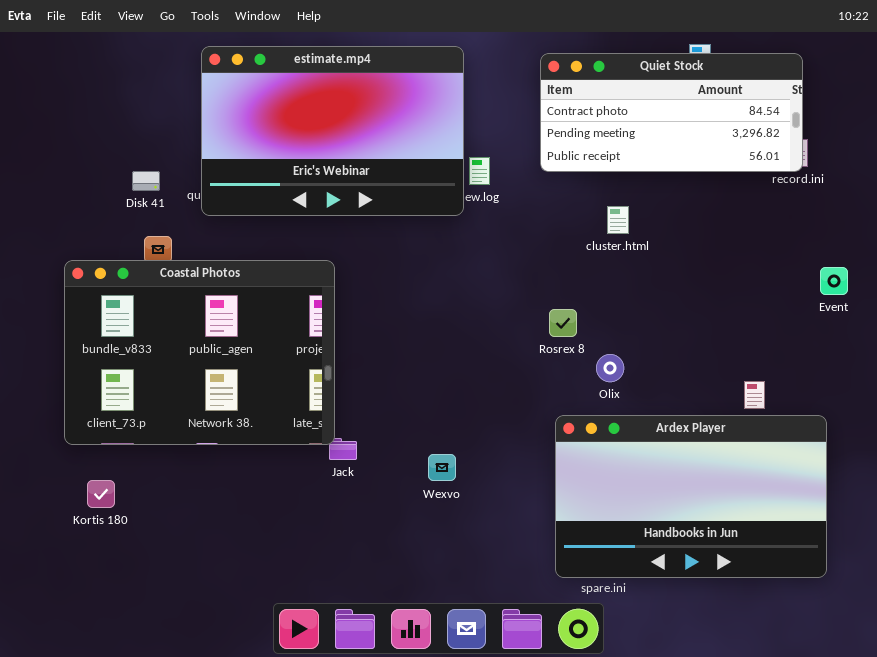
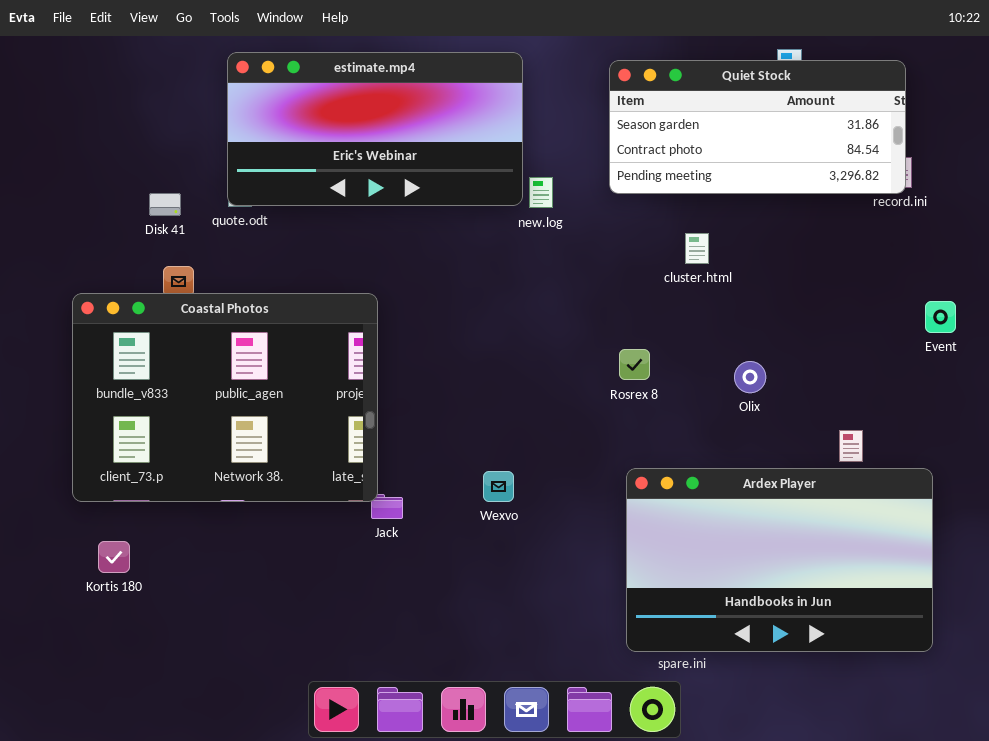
estimate.mp4: [201,46,464,216] -> [227,52,523,206], resized
Quiet Stock: [540,53,803,172] -> [609,60,906,194], scrolled up 1 row
Olix: [596,354,624,382] -> [734,361,766,393], moved
Wexvo: [428,454,456,481] -> [483,471,514,502], moved

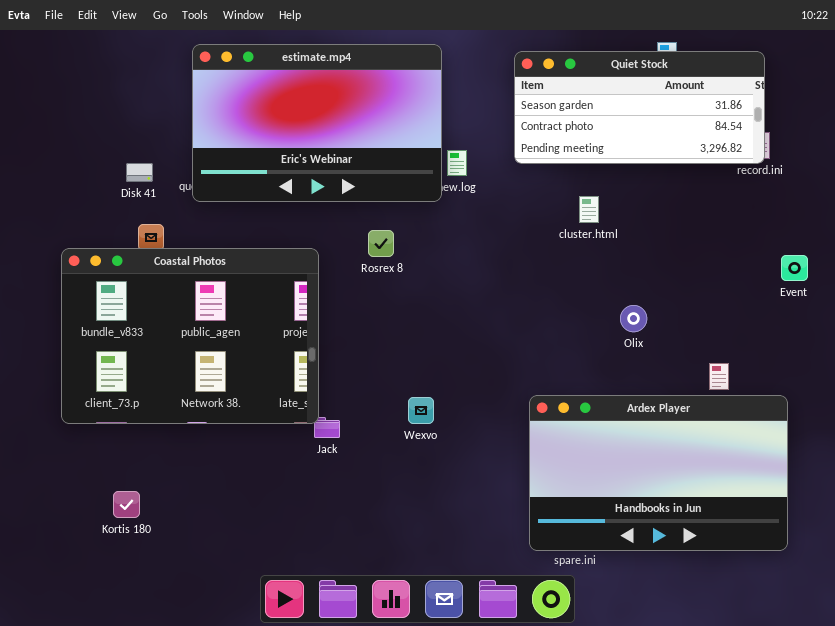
estimate.mp4: [227,52,523,206] -> [192,44,442,202], resized
Rosrex 8: [619,349,650,380] -> [368,230,394,257], moved
Kortis 180: [98,541,130,573] -> [113,491,140,518], moved

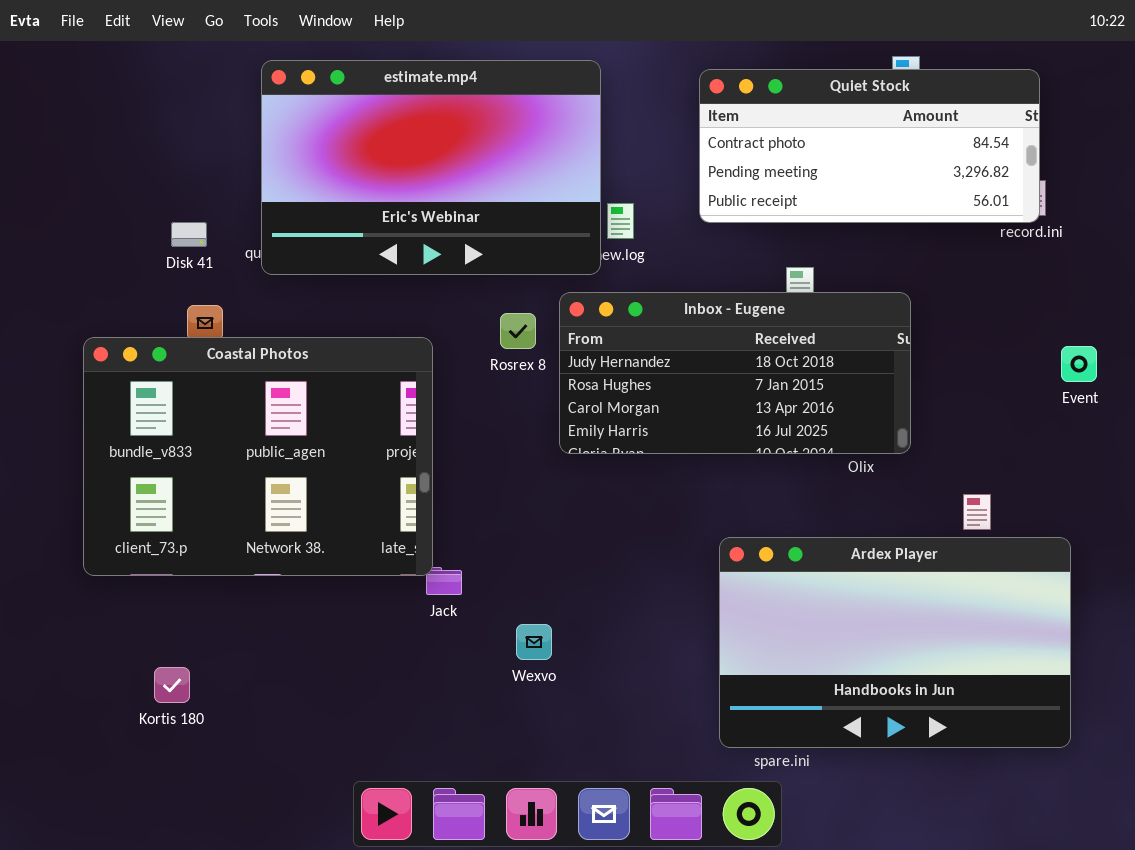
Quiet Stock: [514,51,765,164] -> [699,69,1040,223], scrolled down 1 row
Inbox - Eugene: none -> [559,292,911,454], opened
Wexvo: [408,397,434,424] -> [516,624,552,660], moved

